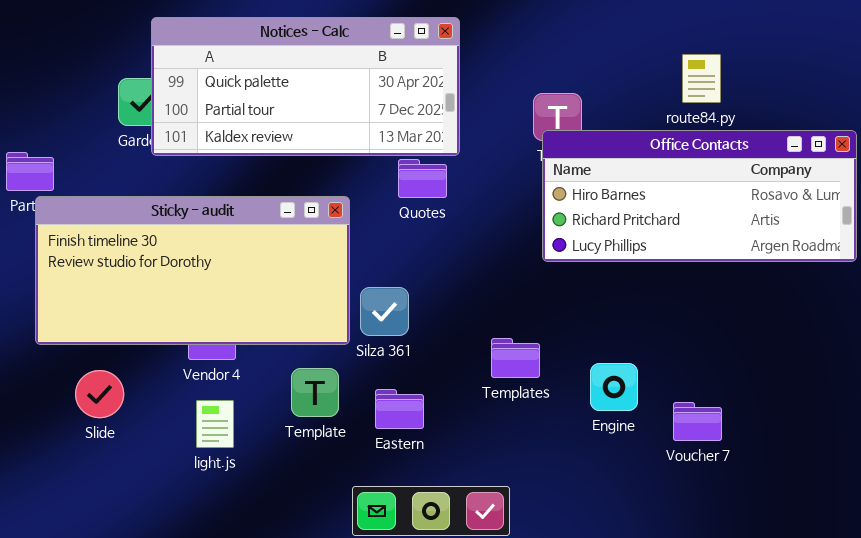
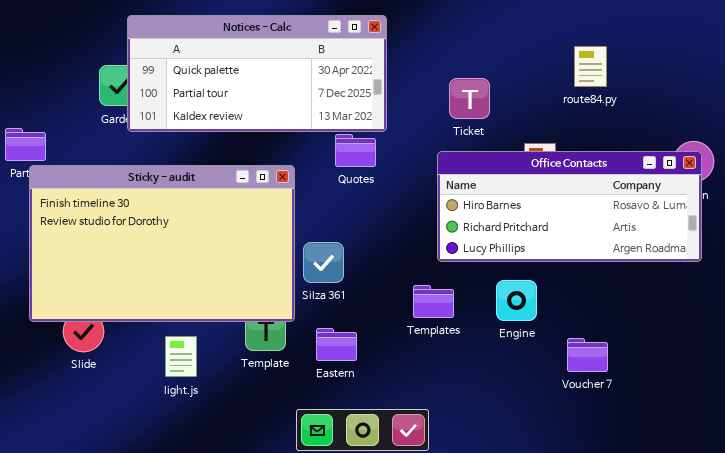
Office Contacts: [542,130,857,262] -> [437,151,702,262], moved
Sticky - audit: [35,196,350,345] -> [29,165,295,322], resized
Engine: [590,363,638,411] -> [496,280,537,321], moved

